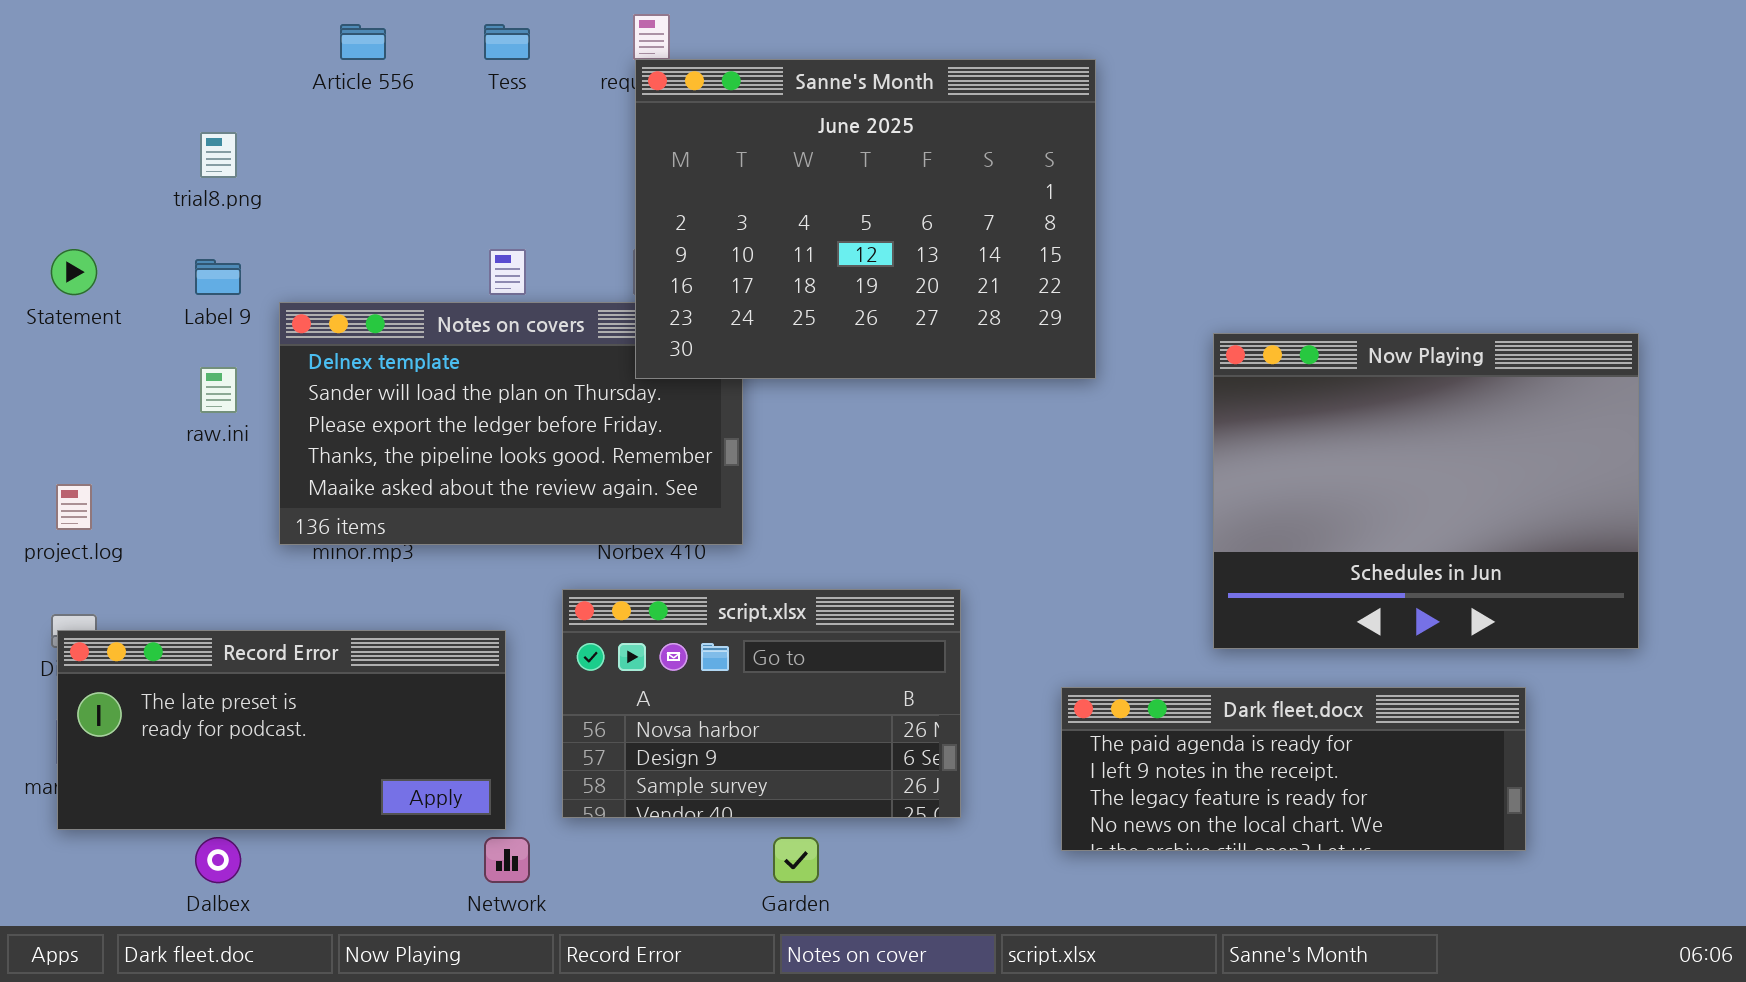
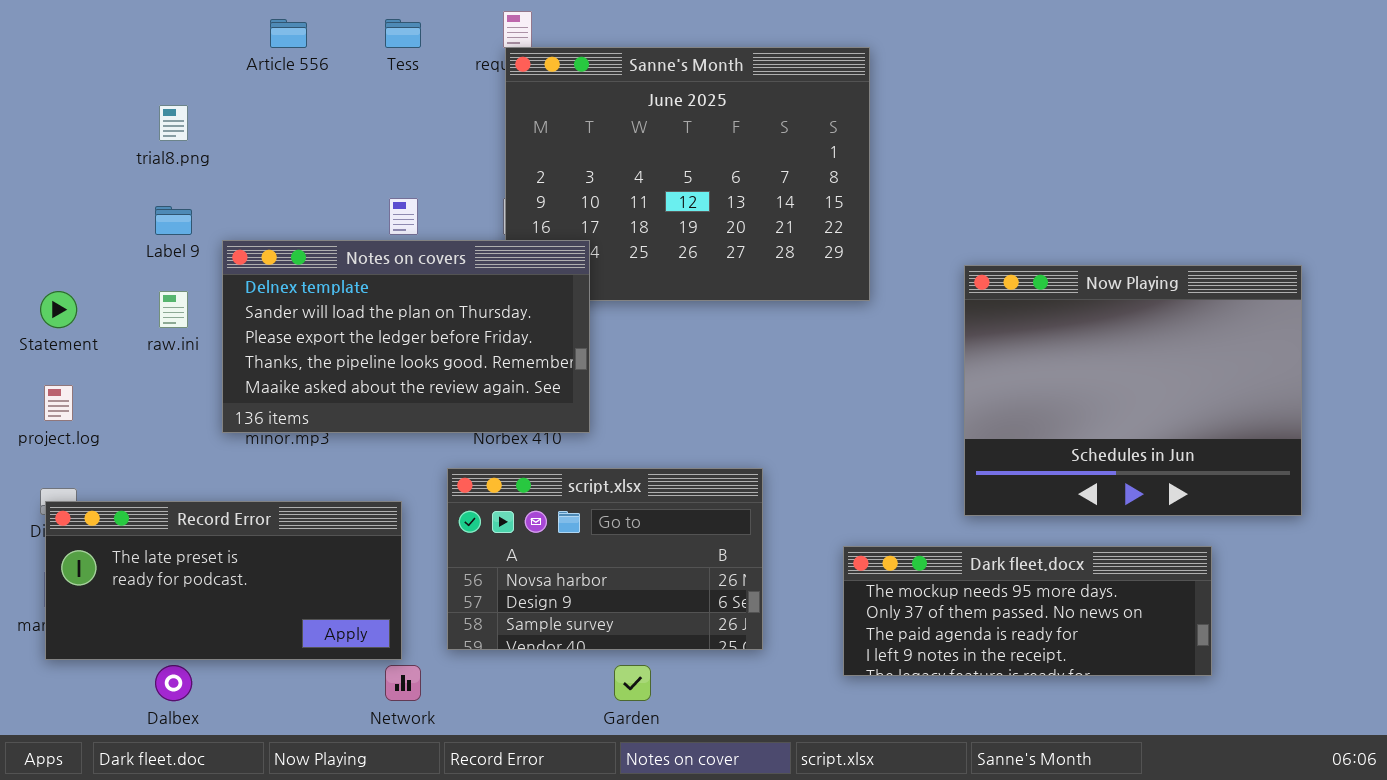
Statement: [51,249,97,295] -> [40,291,77,328], moved
Notes on covers: [279,302,743,545] -> [222,240,590,433], raised
Dark fleet.docx: [1061,687,1526,851] -> [843,546,1212,676], scrolled up 2 rows

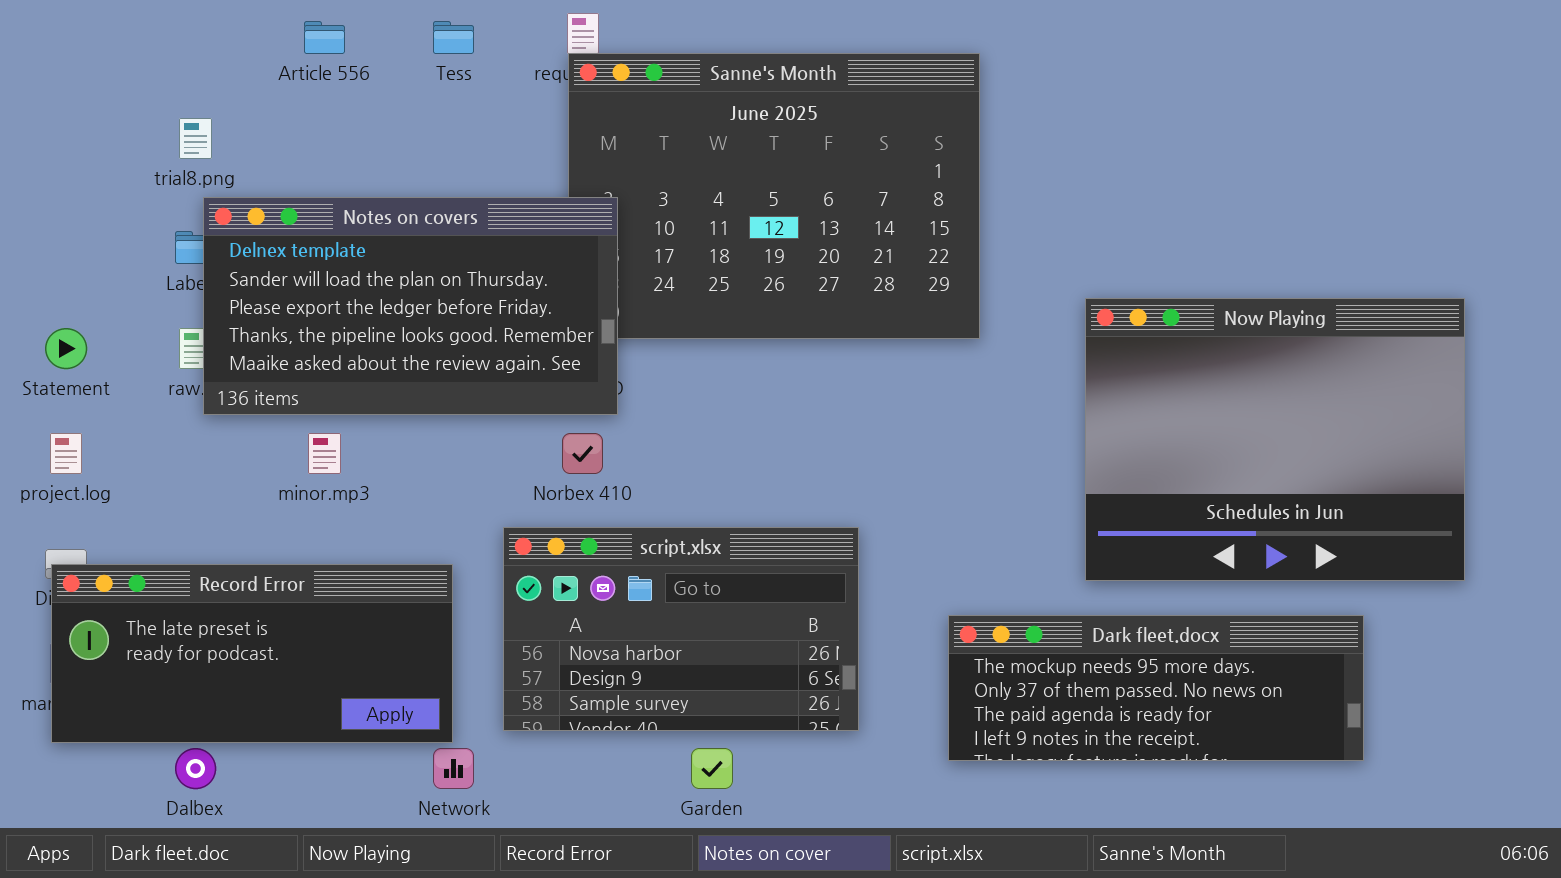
Notes on covers: [222,240,590,433] -> [203,197,618,415], moved

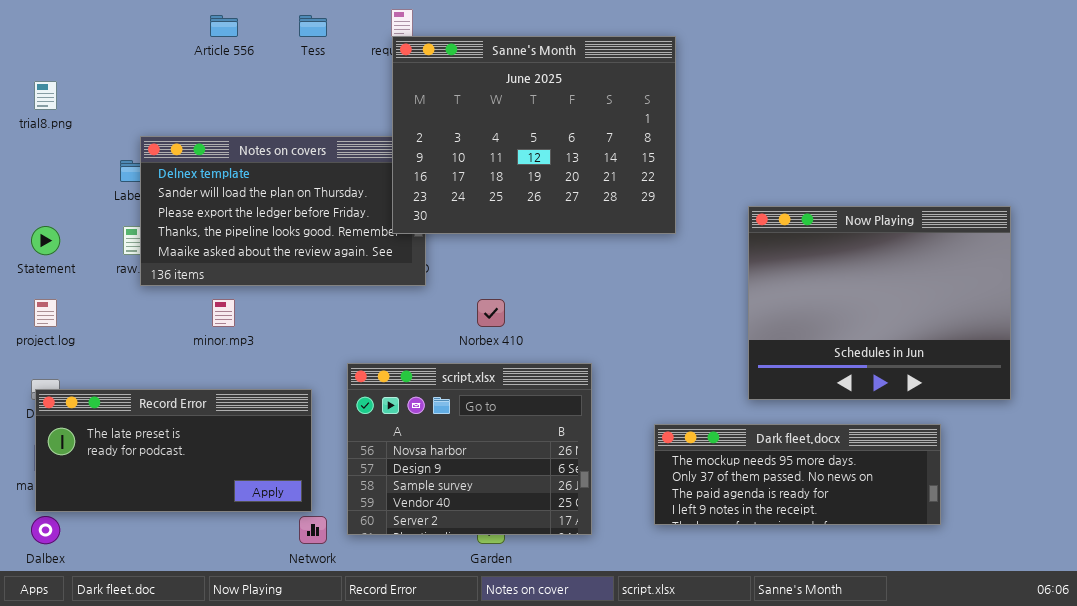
Sanne's Month: [568,53,980,339] -> [392,36,676,234], raised
trial8.png: [179,118,212,159] -> [34,81,57,110], moved
Norbex 410: [562,433,603,474] -> [477,299,505,327], moved
script.xlsx: [503,527,859,731] -> [347,363,592,535], resized
Dalbex: [175,748,216,789] -> [31,516,60,544], moved

